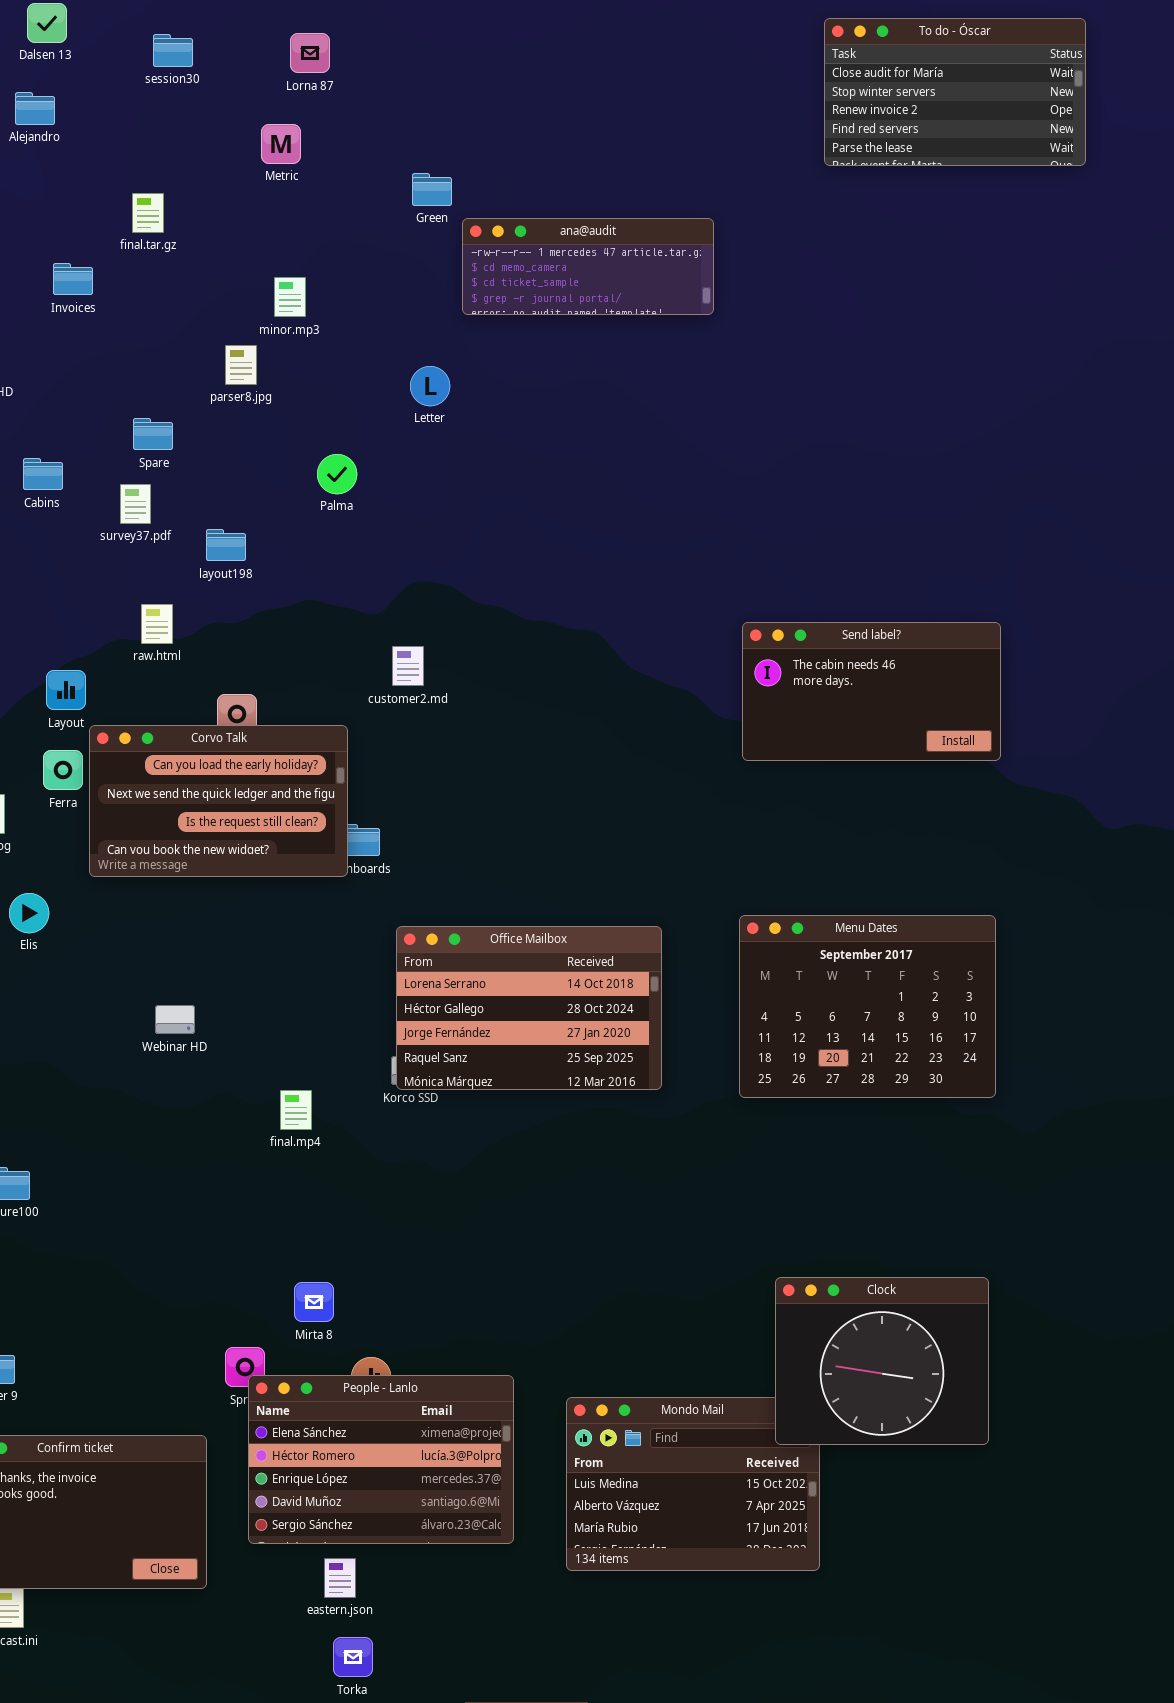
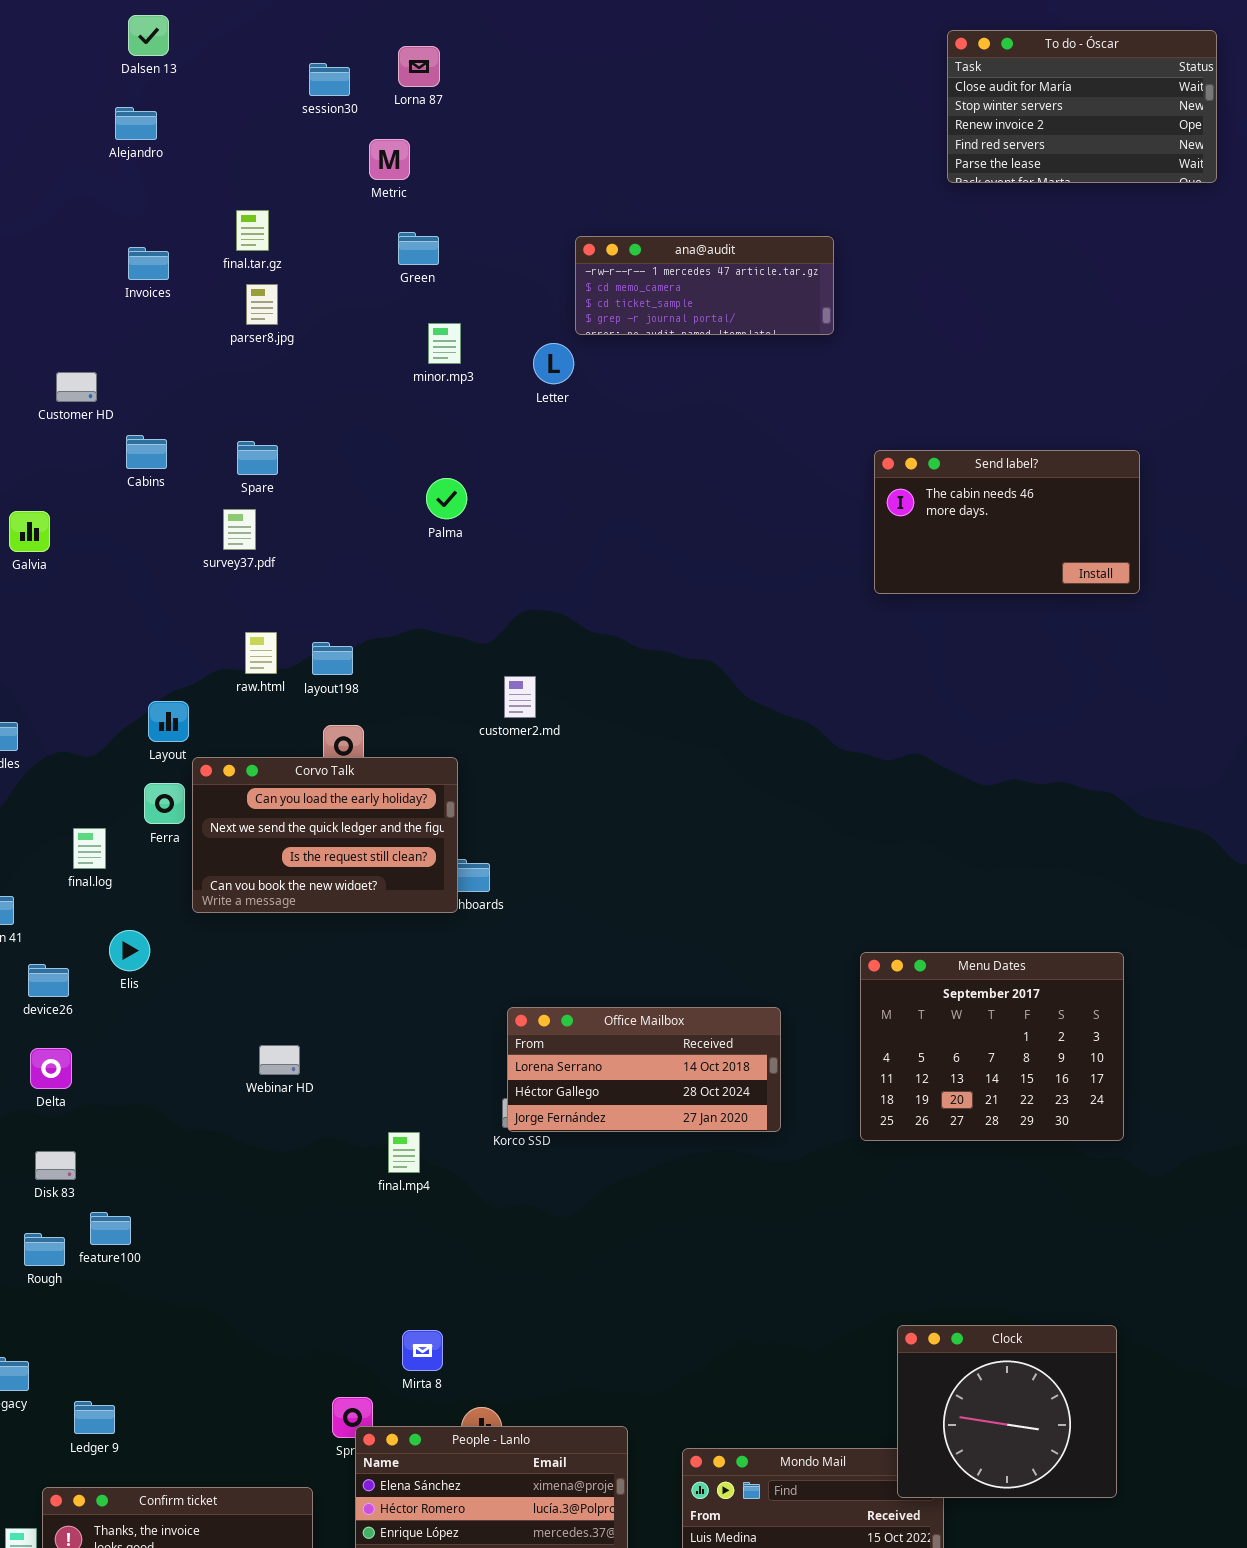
session30: [153,34,193,67] -> [309,63,350,96], moved
Green: [412,173,452,206] -> [398,232,439,265], moved
Invoices: [53,263,93,295] -> [128,247,169,280], moved
minor.mp3: [274,277,306,317] -> [428,323,461,364], moved
parser8.jpg: [225,345,257,385] -> [246,284,278,325], moved
Letter: [410,366,450,406] -> [533,343,574,384], moved
Cabins: [23,458,63,490] -> [126,435,167,469], moved
layout198: [206,529,246,561] -> [312,642,353,675], moved
Send label?: [742,622,1001,761] -> [874,450,1140,594], moved
Office Mailbox: [396,926,662,1090] -> [507,1007,781,1132], resized

